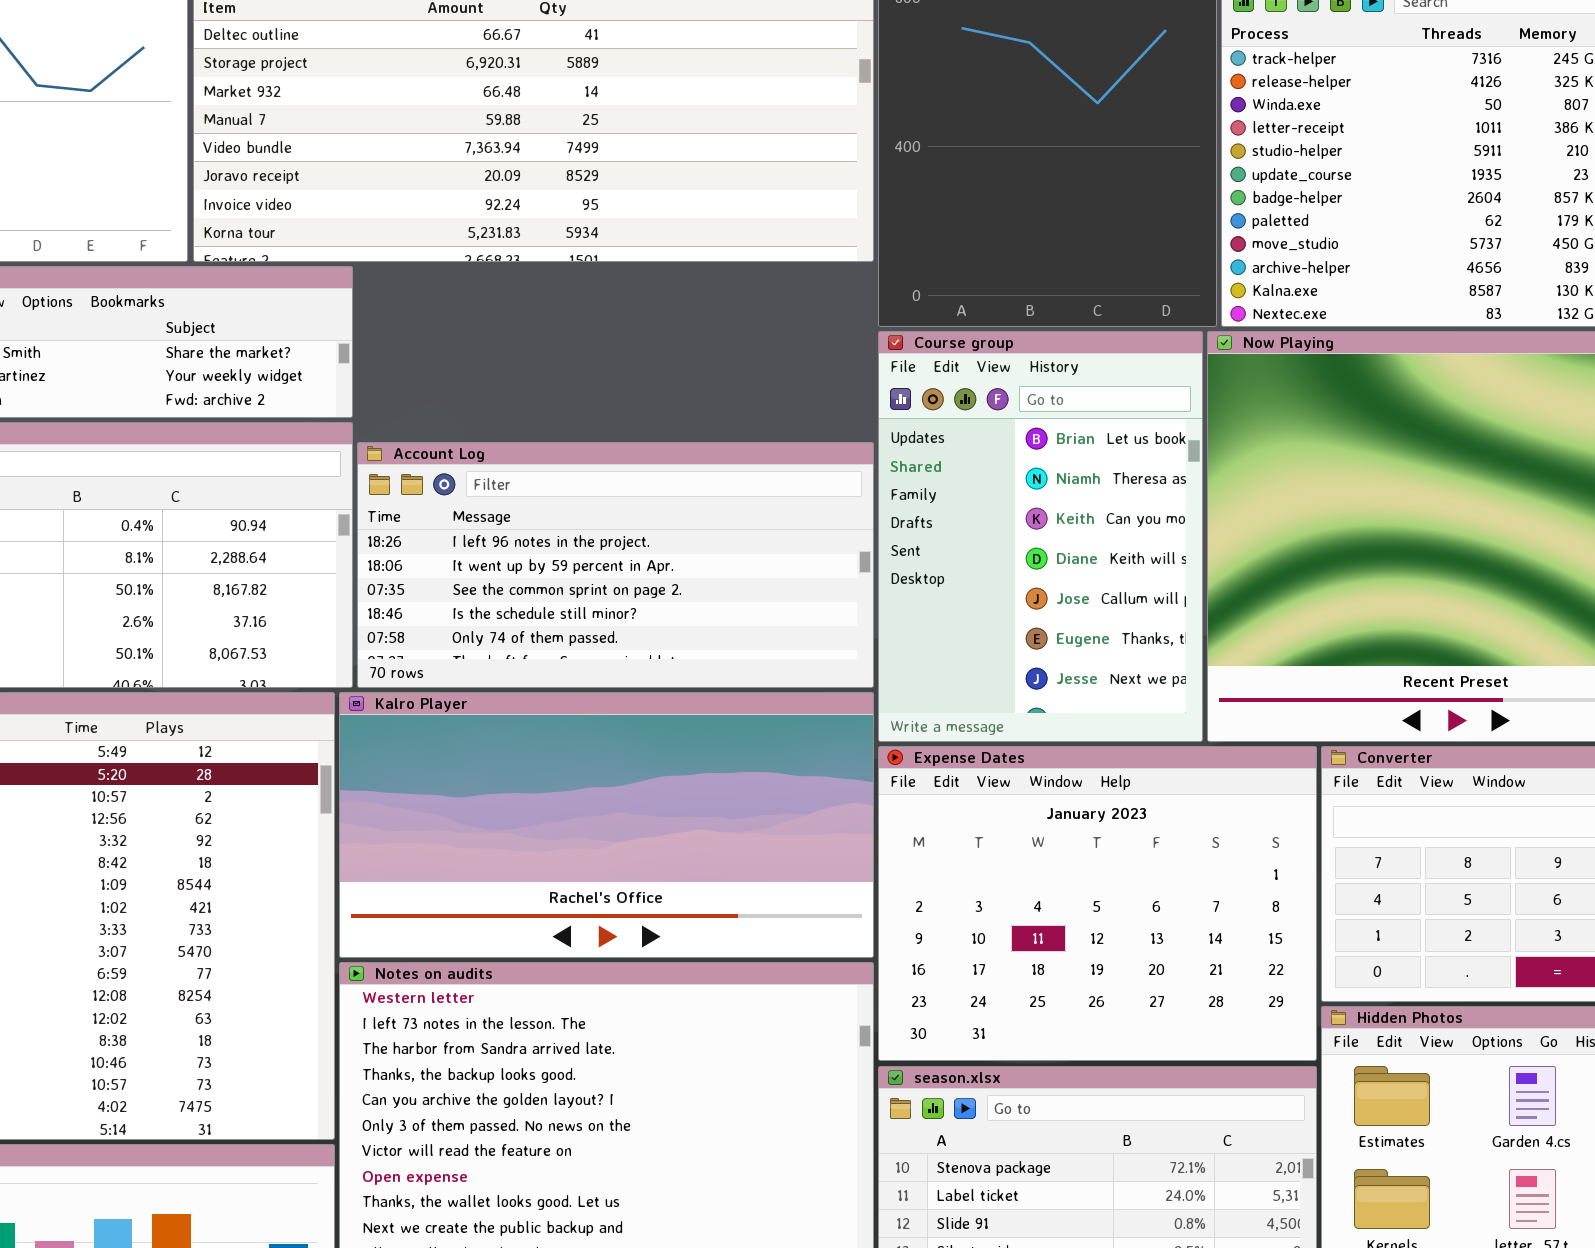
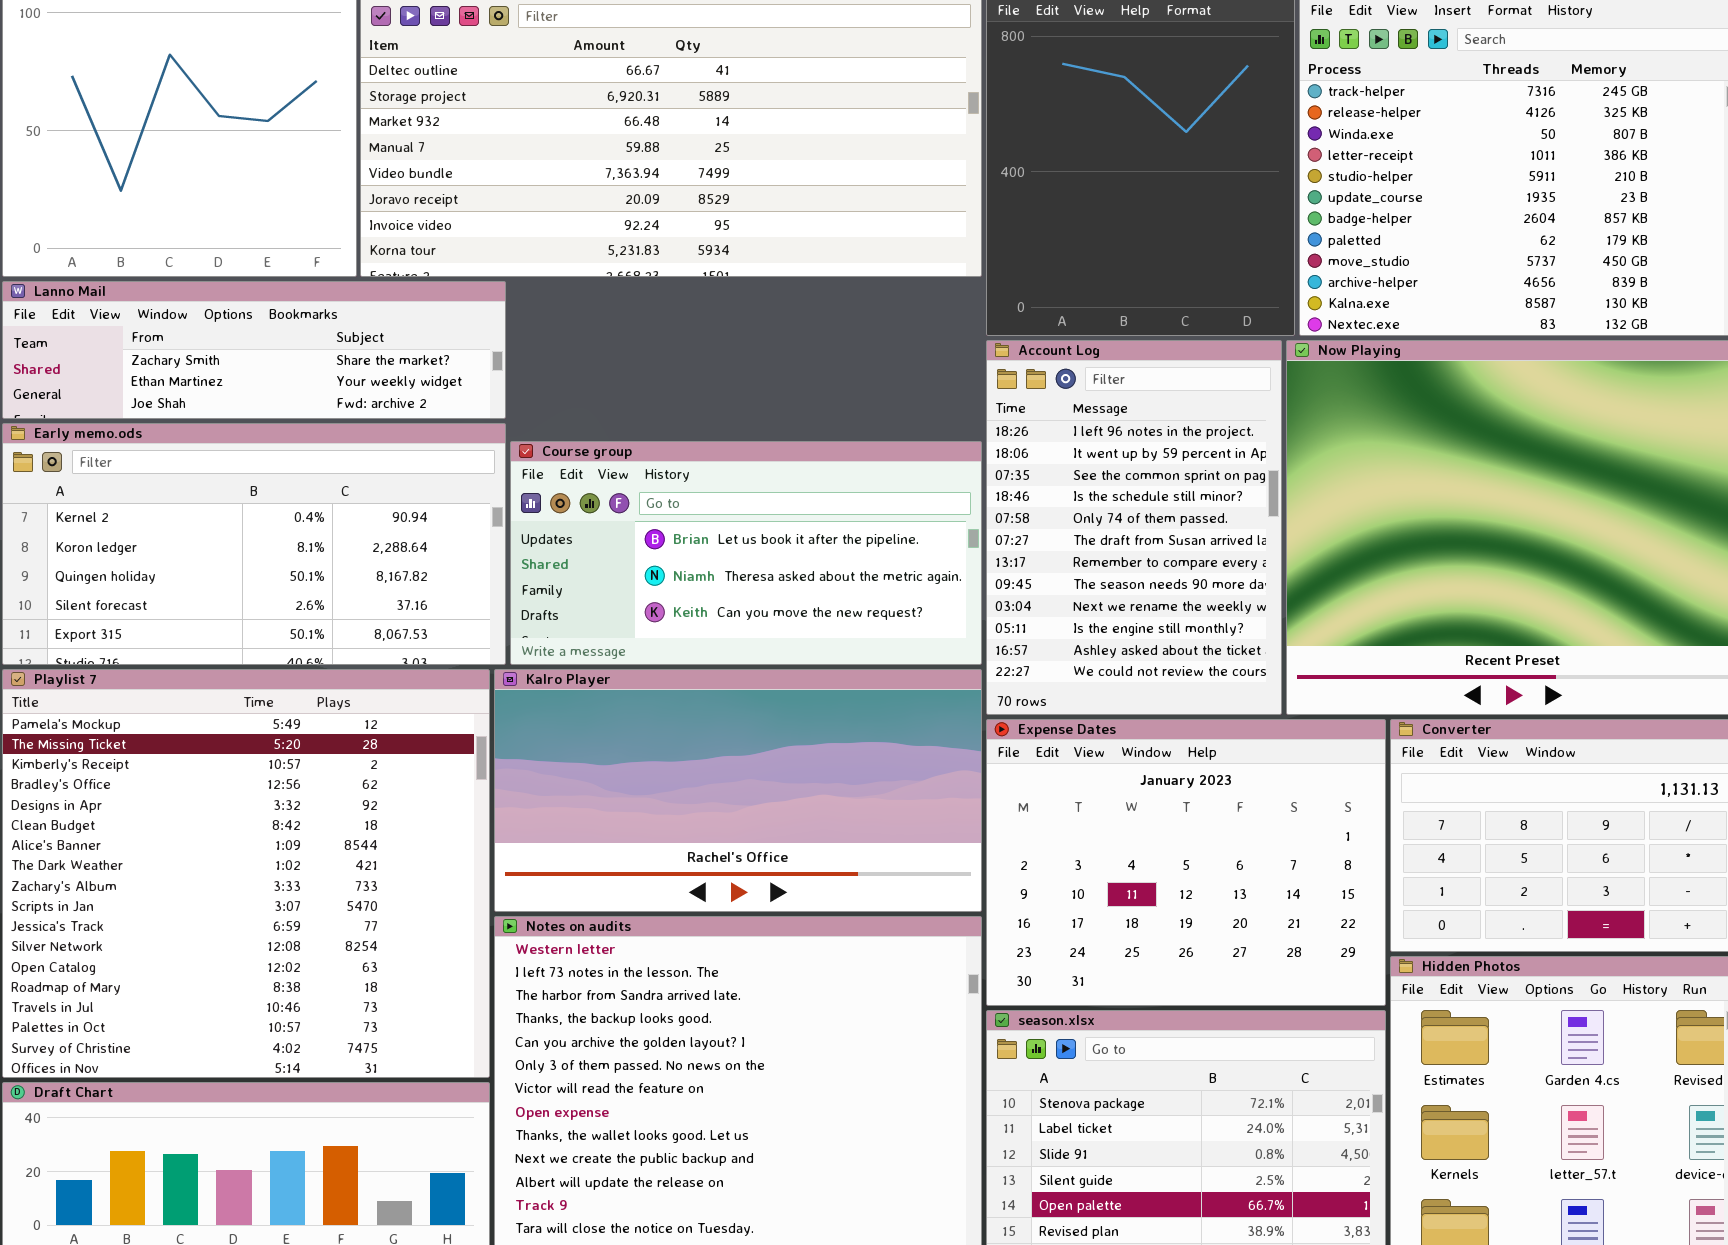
Course group: [878,331,1203,742] -> [510,441,982,665], moved, resized
Account Log: [357,442,874,688] -> [986,340,1282,715], moved, resized

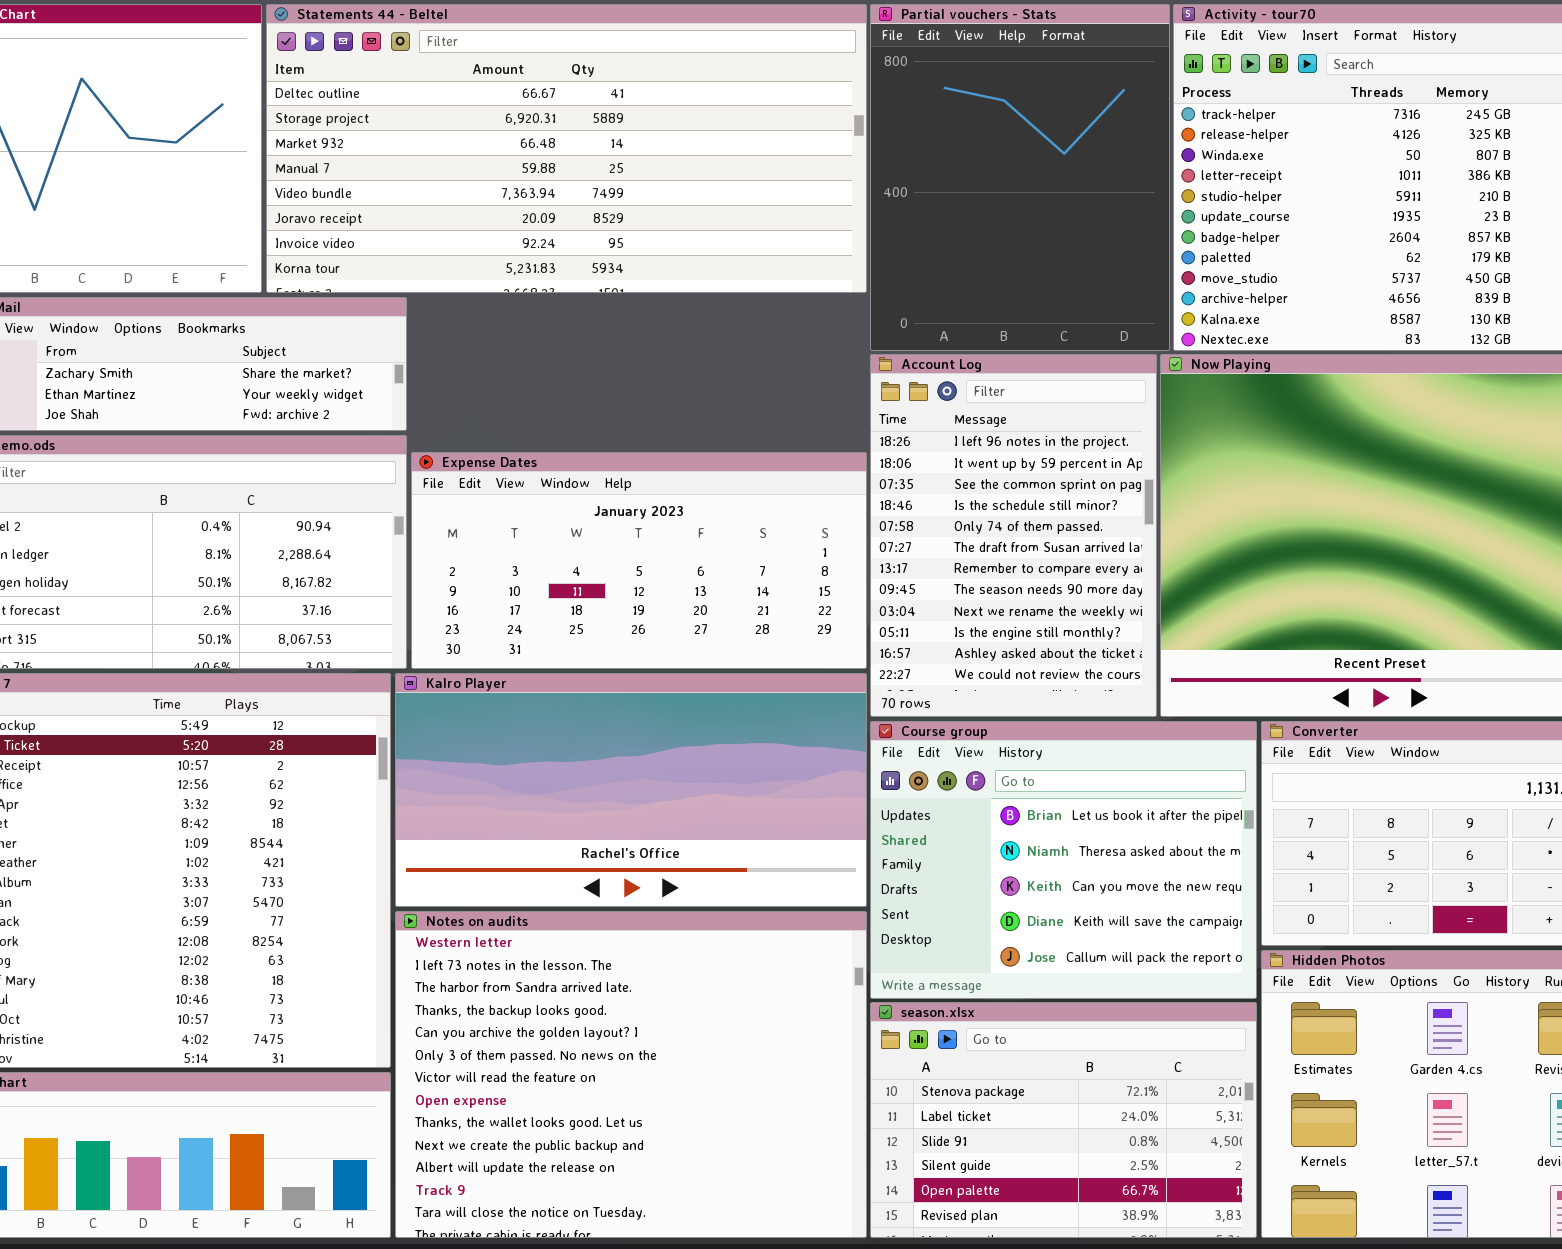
Course group: [510,441,982,665] -> [870,721,1257,999], moved, resized
Expense Dates: [986,719,1386,1006] -> [411,452,867,669], moved, resized

